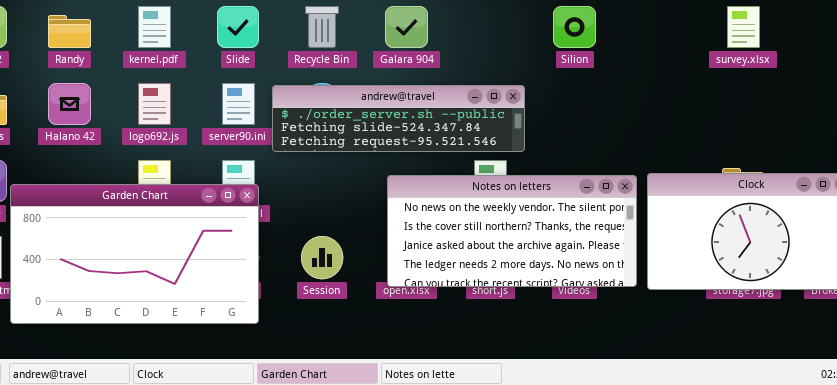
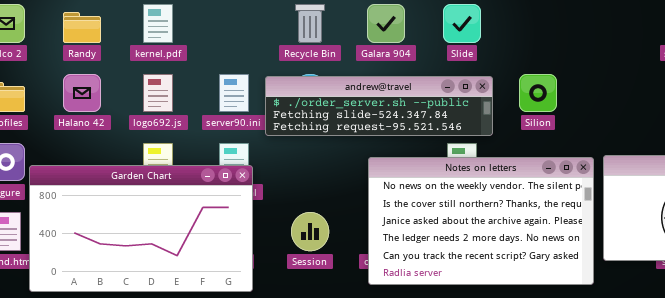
Slide: [217,6,259,48] -> [443,4,481,43], moved
Silion: [553,6,596,48] -> [519,74,557,112], moved
Notes on letters: [387,175,637,287] -> [368,157,594,285], resized

